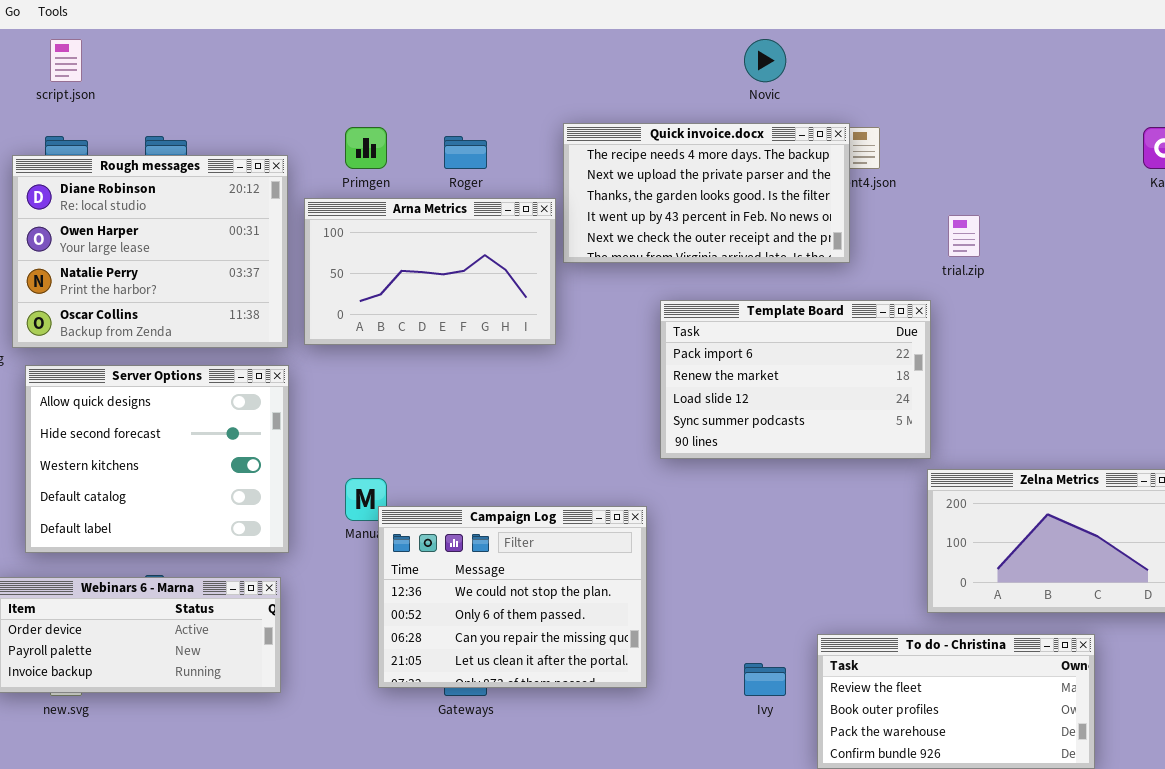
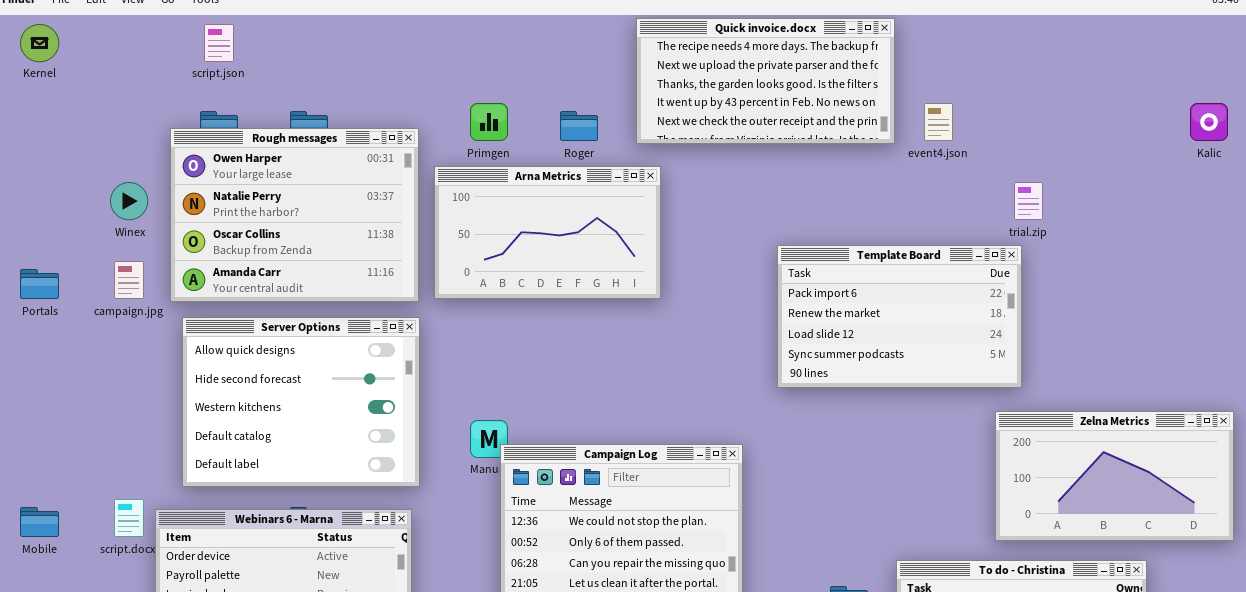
Quick invoice.docx: [563,123,850,263] -> [636,18,895,144], moved
Rough messages: [12,155,288,348] -> [170,128,419,302], scrolled down 1 row
Template Board: [660,300,931,459] -> [777,245,1022,388], moved

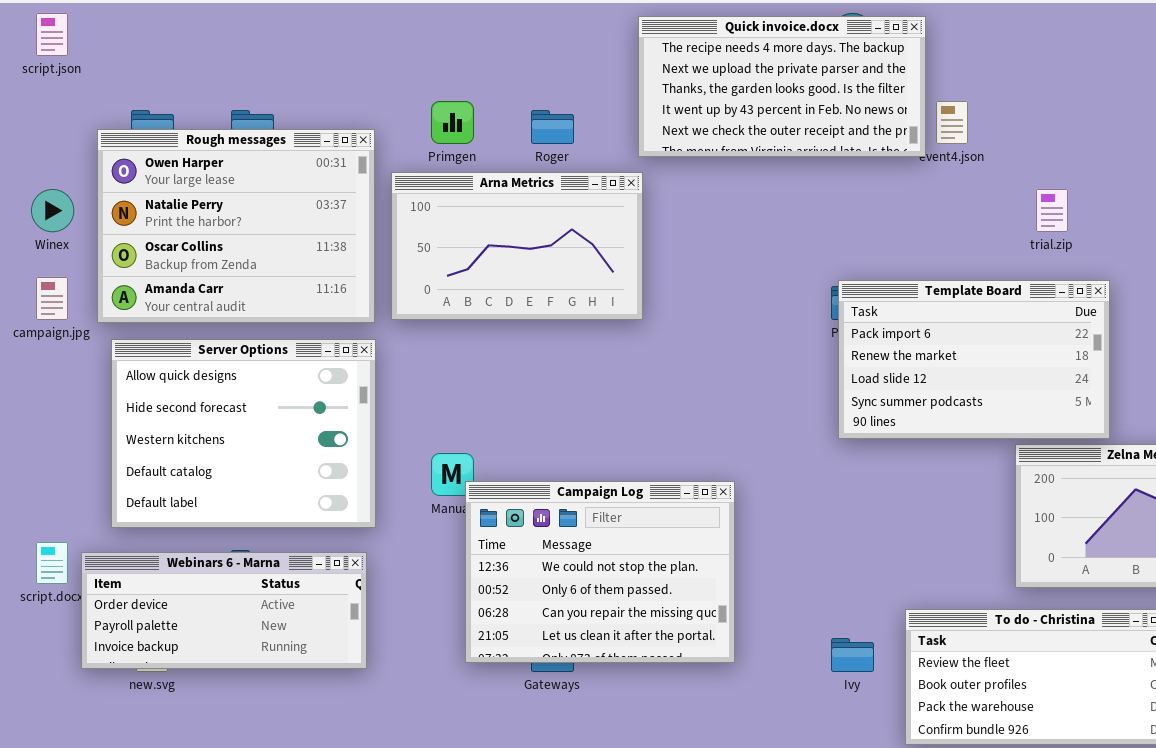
Quick invoice.docx: [636,18,895,144] -> [638,16,926,157], moved
script.json: [204,24,234,62] -> [36,13,68,56], moved
Template Board: [777,245,1022,388] -> [838,280,1110,439], moved

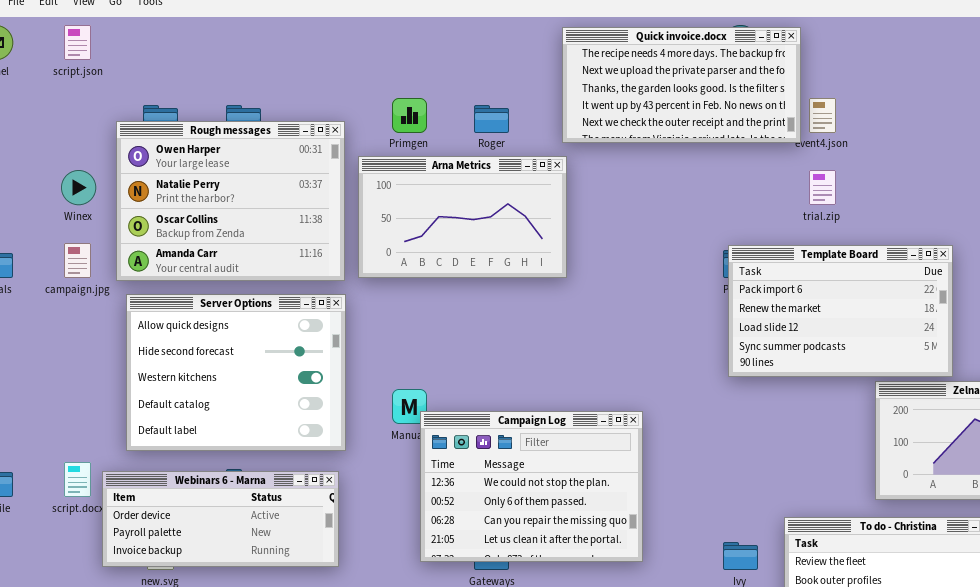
trial.zip: [1036,189,1068,232] -> [809,170,836,205], moved

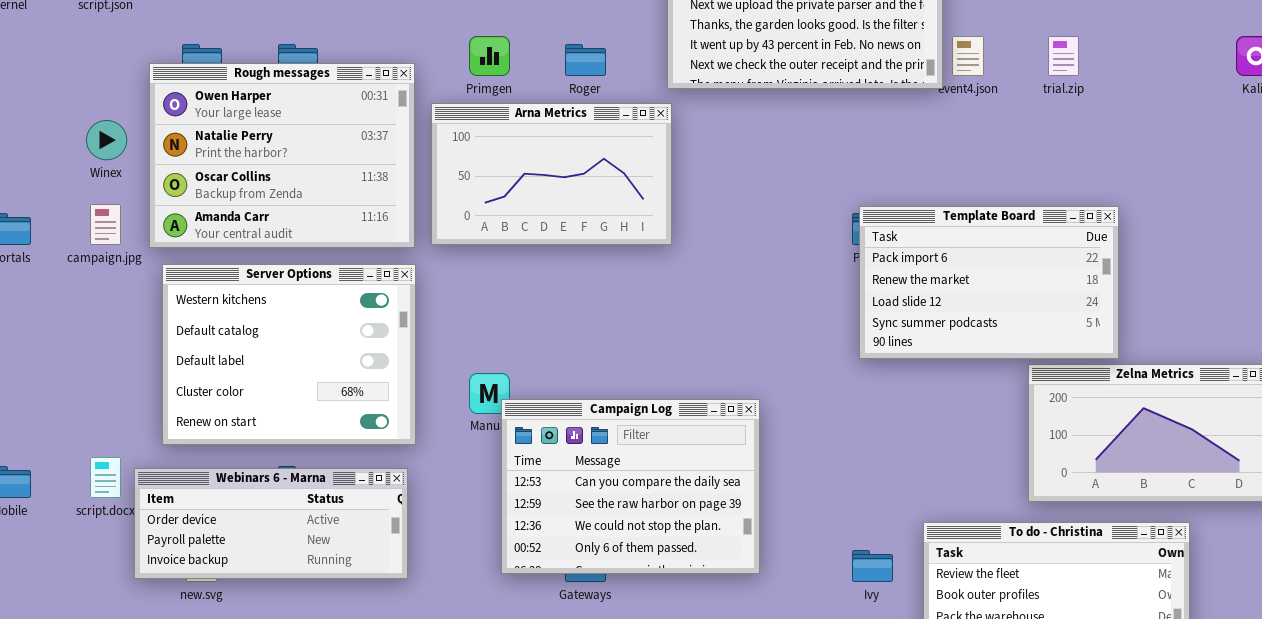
trial.zip: [809,170,836,205] -> [1048,36,1079,76], moved
Server Options: [126,294,346,451] -> [162,264,416,445], scrolled down 2 rows
Campaign Log: [420,411,643,562] -> [501,399,760,574], scrolled up 2 rows

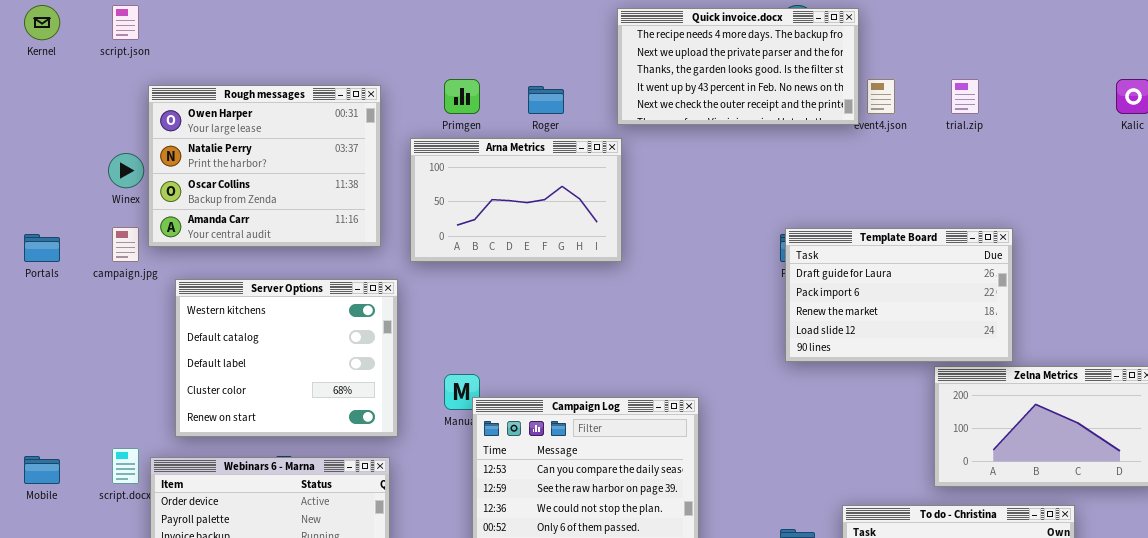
Rough messages: [149,63,415,248] -> [148,85,381,247], moved
Template Board: [859,206,1119,359] -> [785,228,1013,362], scrolled up 1 row

